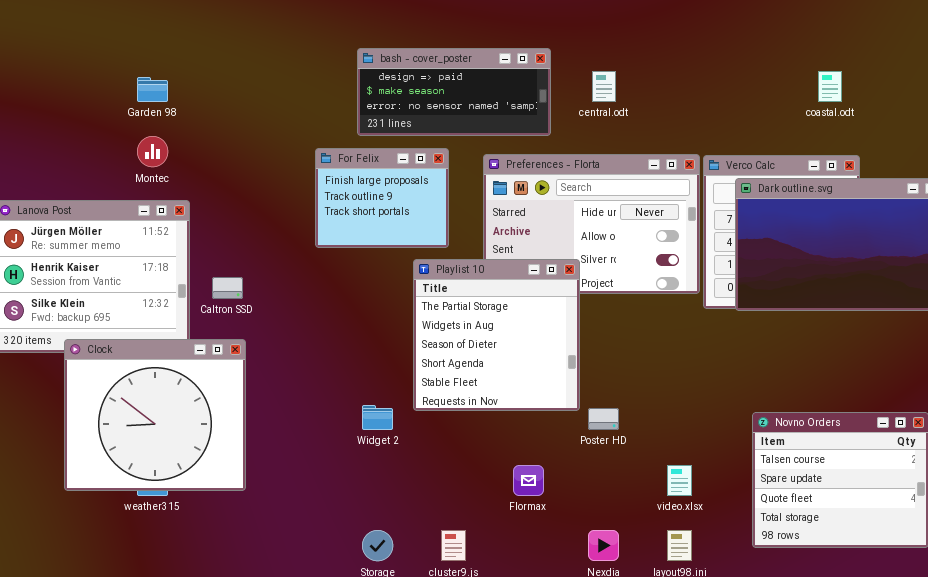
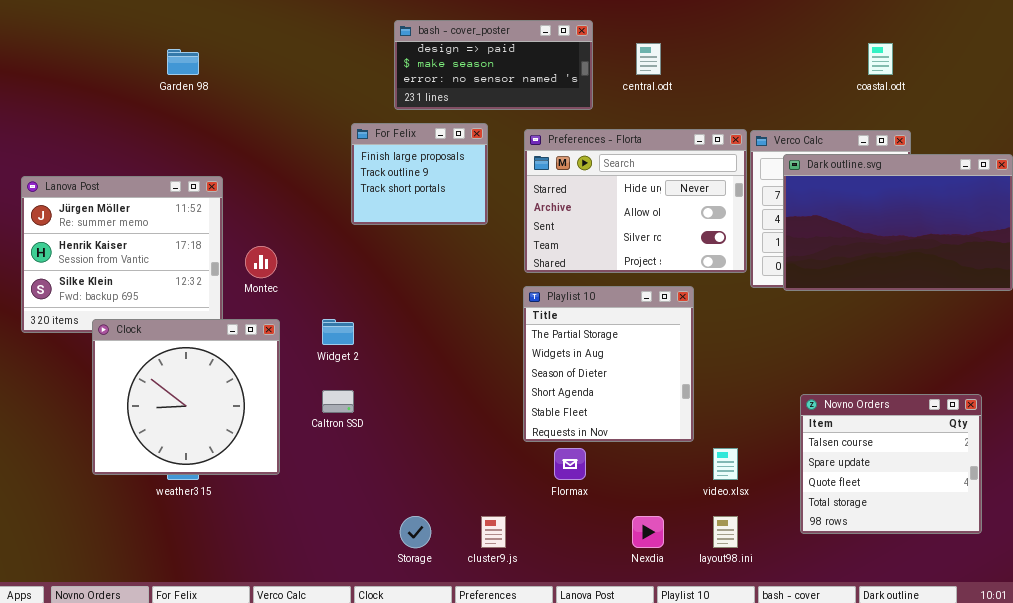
Montec: [137,136,168,167] -> [245,246,277,278], moved
Playlist 10: [413,259,580,411] -> [523,286,694,442], moved
Caltron SSD: [212,277,243,299] -> [322,390,354,413], moved
Widget 2: [362,405,393,430] -> [322,319,354,345], moved

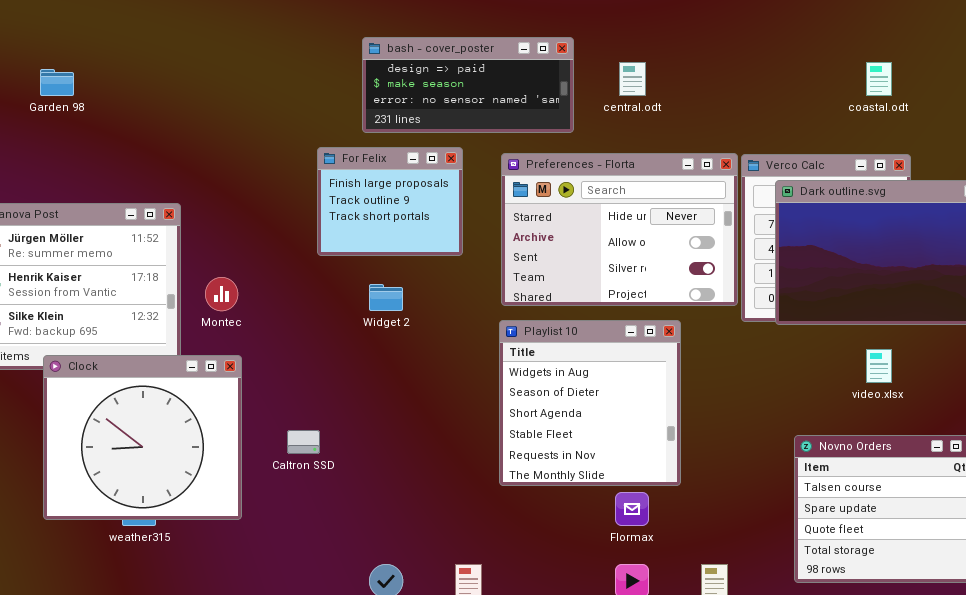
Garden 98: [167,49,199,75] -> [40,69,74,96], moved
Playlist 10: [523,286,694,442] -> [499,320,681,486], scrolled down 1 row
Widget 2: [322,319,354,345] -> [369,284,403,311], moved
Flormax: [554,448,586,480] -> [615,492,649,526], moved
video.xlsx: [713,448,738,480] -> [866,349,892,383], moved

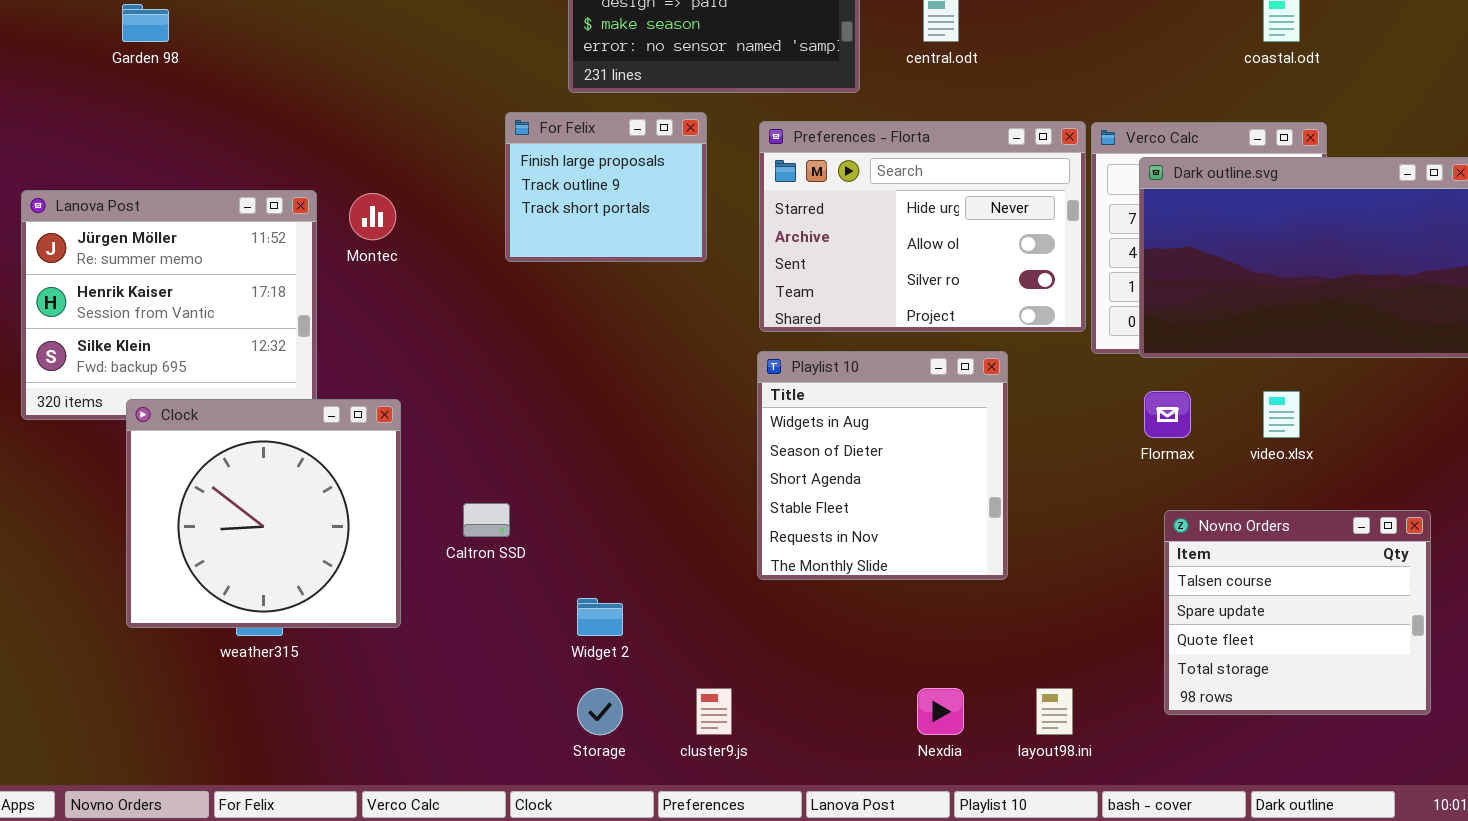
Montec: [205,277,238,311] -> [349,193,396,240], moved
Widget 2: [369,284,403,311] -> [577,598,623,636], moved
Flormax: [615,492,649,526] -> [1144,391,1191,438], moved

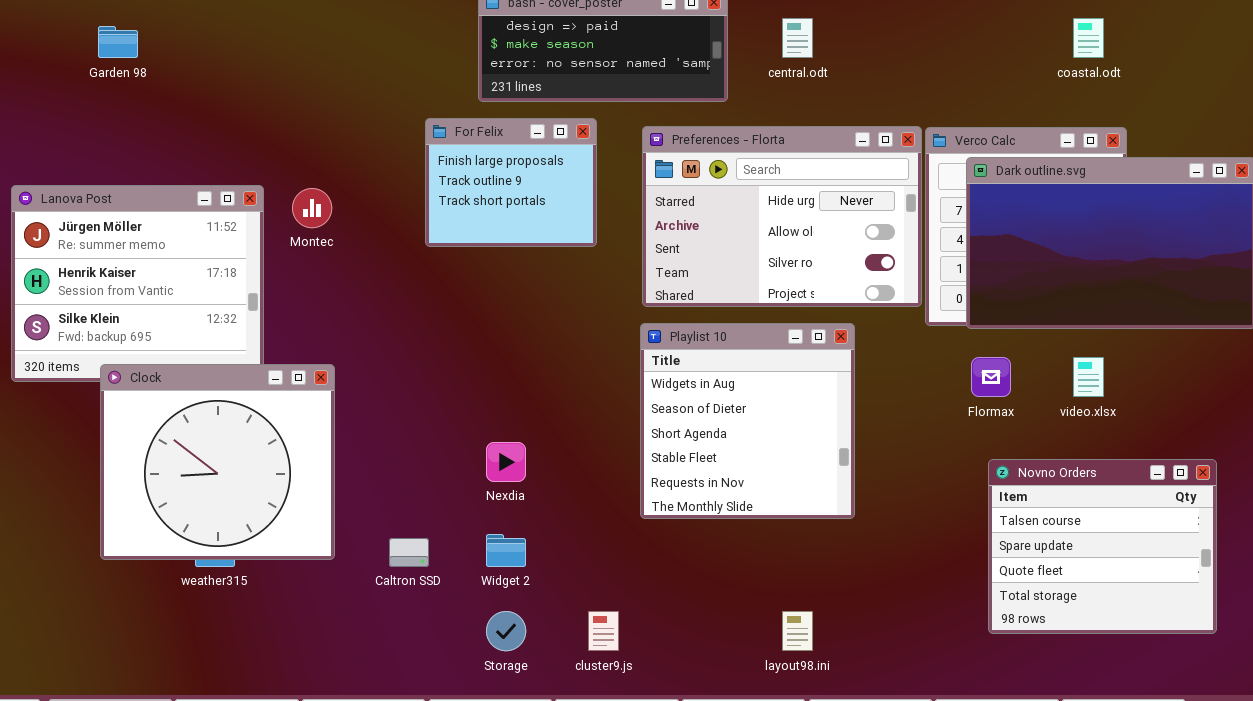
Caltron SSD: [463,503,510,537] -> [389,538,429,567], moved
Nexdia: [917,688,964,735] -> [486,442,526,482], moved
layout98.ini: [1036,688,1073,735] -> [782,611,813,651], moved

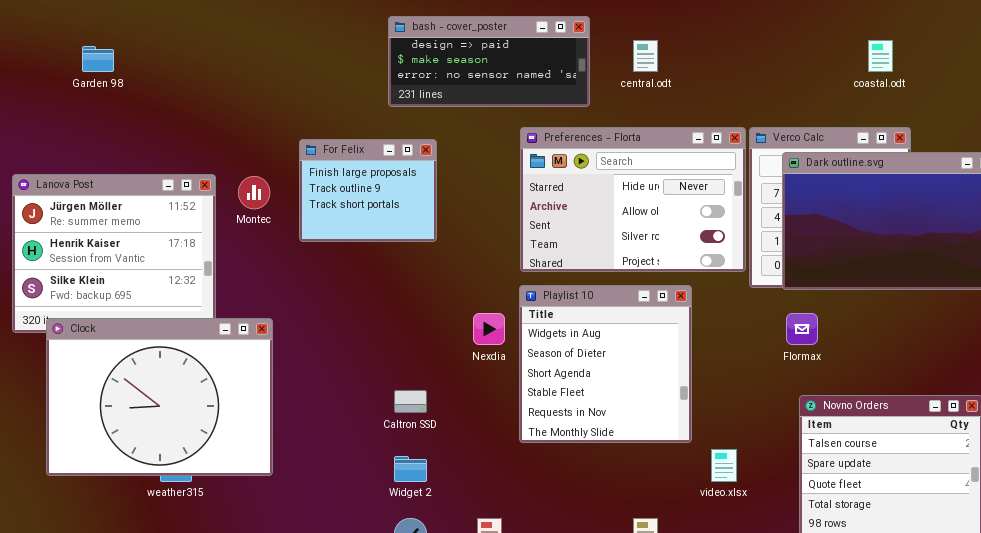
For Felix: [425,118,597,247] -> [299,139,437,242], moved
video.xlsx: [1073,357,1104,397] -> [711,449,737,482], moved
Clock: [100,364,335,560] -> [46,318,273,476], resized
Nexdia: [486,442,526,482] -> [473,313,505,345], moved
Caltron SSD: [389,538,429,567] -> [394,390,427,413], moved

